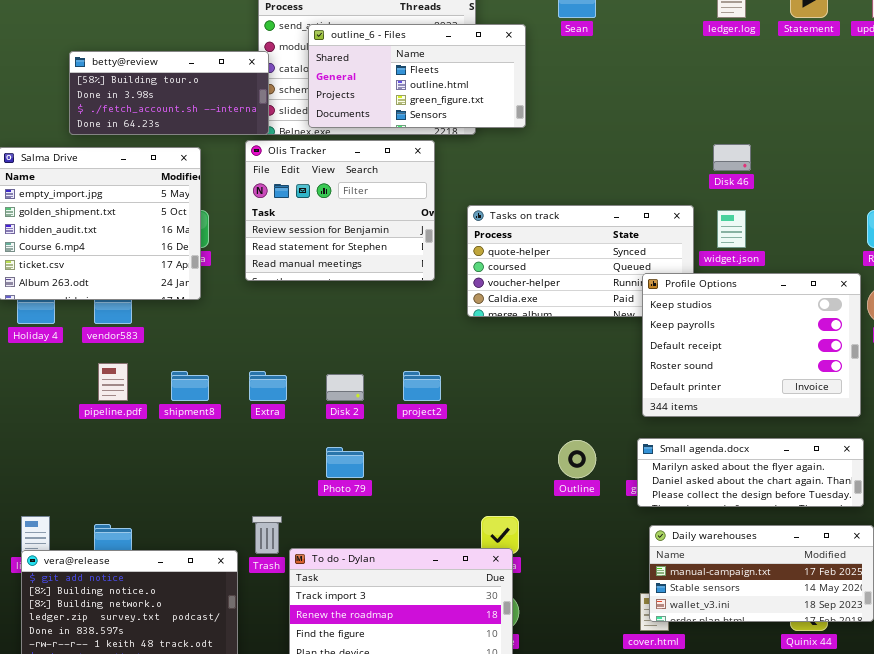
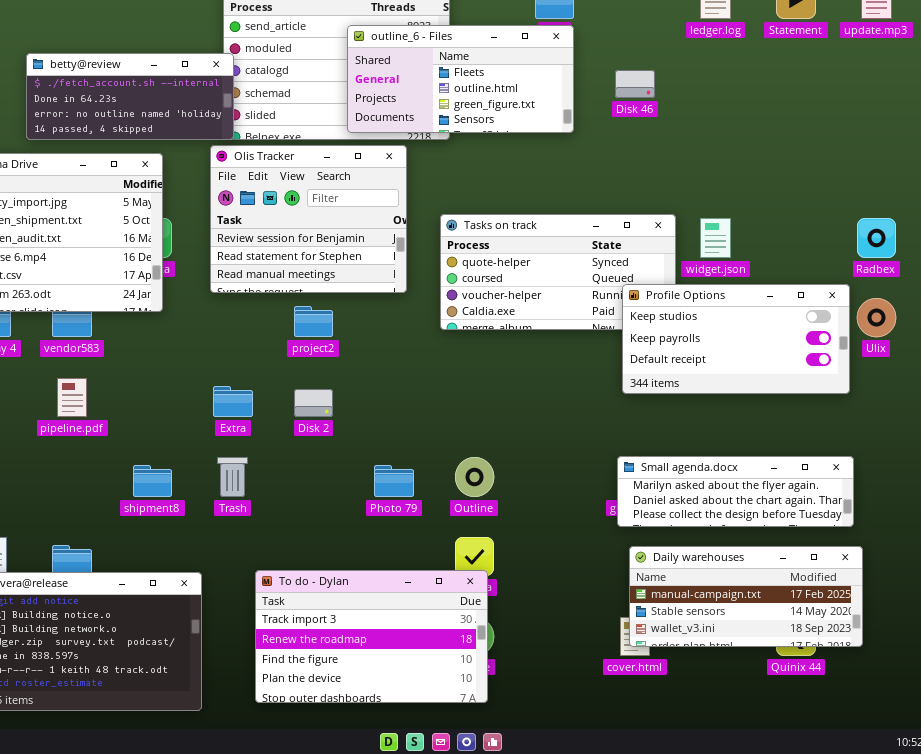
outline_6 - Files: [308,24,526,128] -> [347,25,574,133], moved
betty@review: [69,51,269,135] -> [26,53,234,140], scrolled down 2 rows
Disk 46: [713,144,751,171] -> [615,70,655,98], moved
Profile Options: [642,273,861,417] -> [622,284,850,394], resized
shipment8: [171,371,209,401] -> [133,465,172,497], moved
project2: [403,371,441,401] -> [294,306,333,337], moved
Outline: [558,440,596,478] -> [455,457,494,497], moved
Photo 79: [326,447,364,478] -> [374,465,414,497], moved
Trash: [252,516,282,554] -> [217,457,248,497], moved

